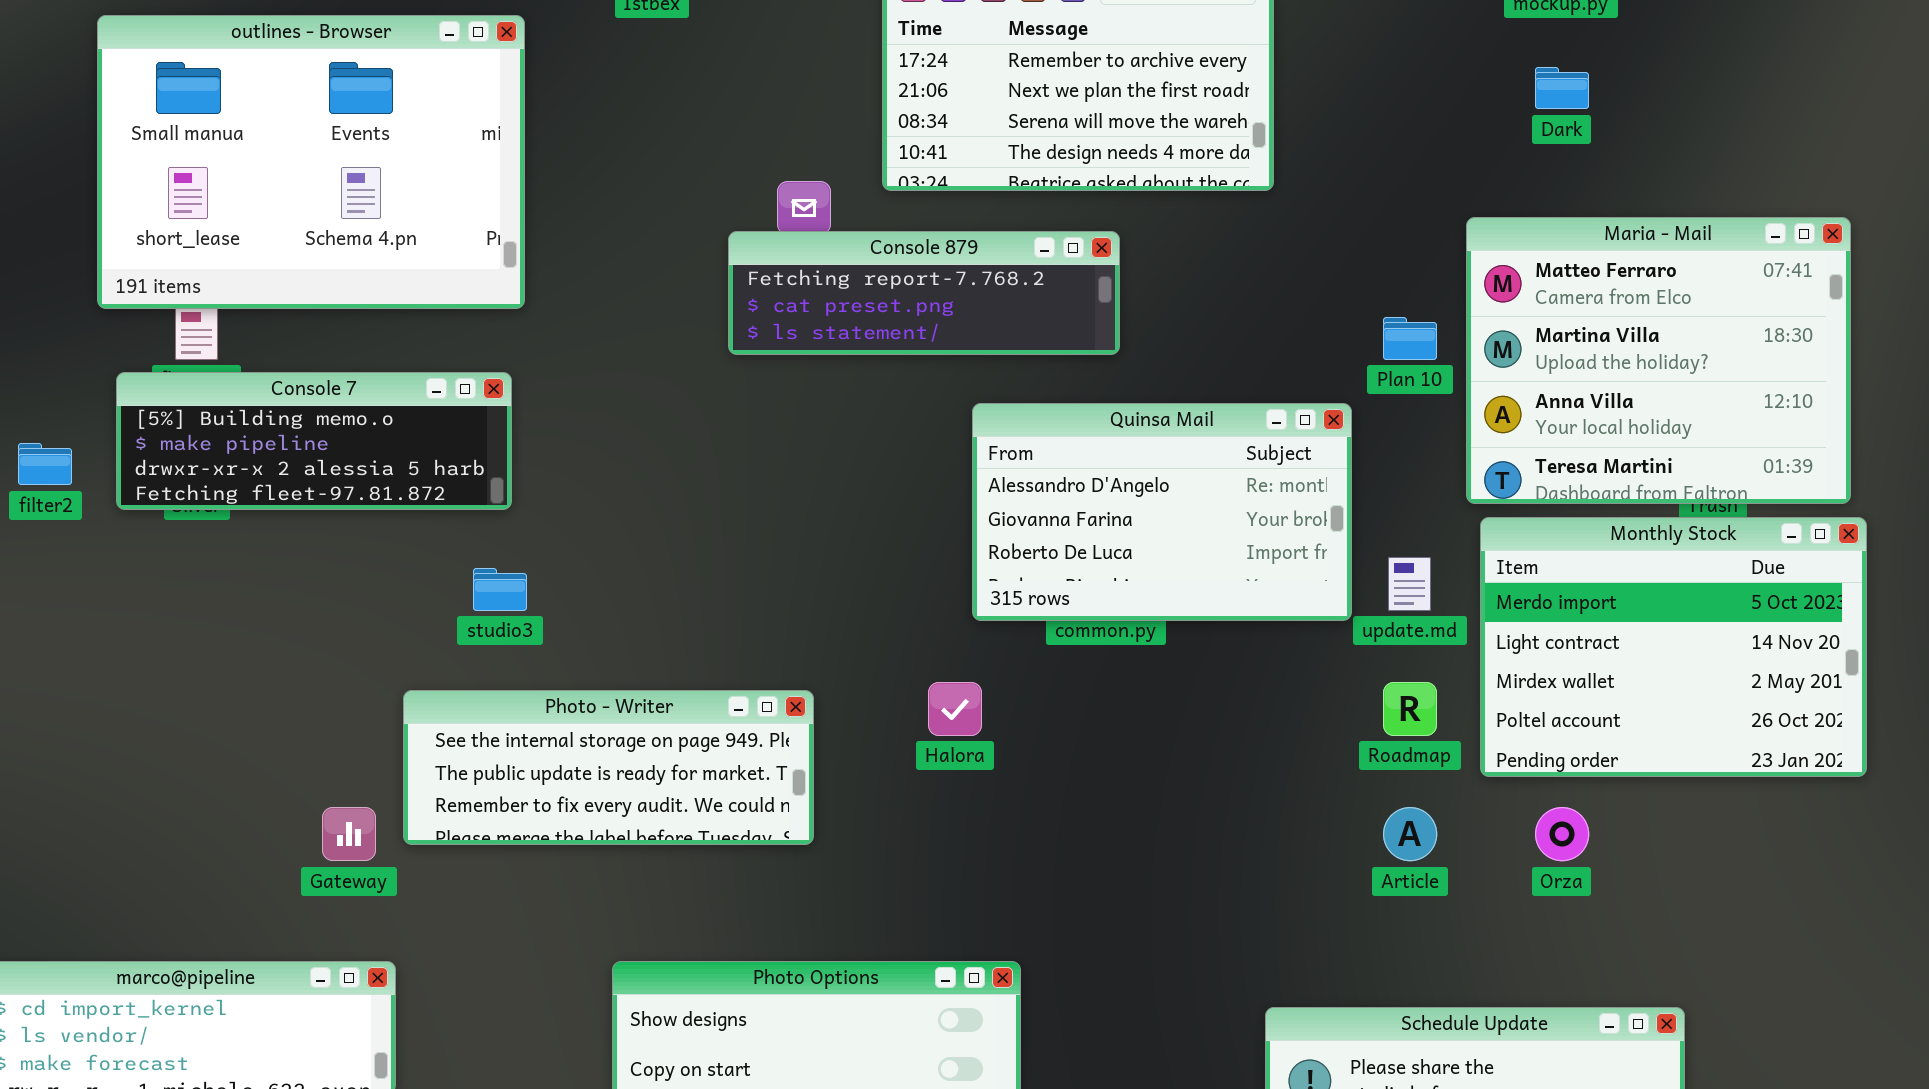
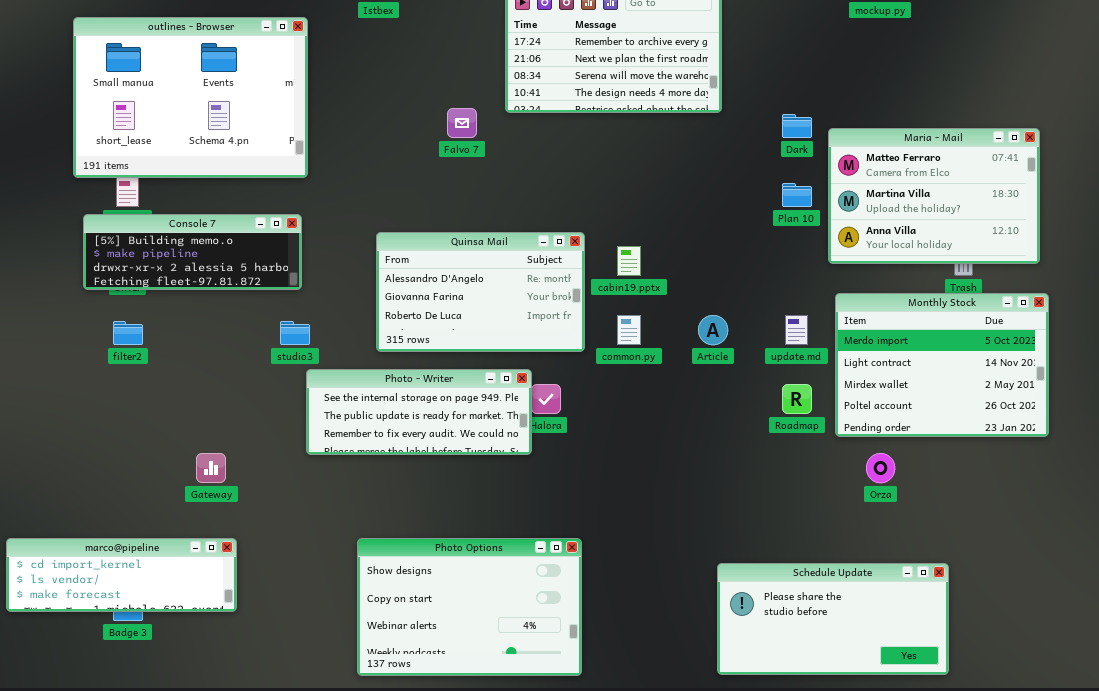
Dark: [1535,67,1589,109] -> [782,114,812,138], moved
Maria - Mail: [1466,217,1851,504] -> [828,128,1040,264], resized
Console 879: [728,231,1120,355] -> none, closed
Quinsa Mail: [972,403,1352,621] -> [376,232,585,352], moved
filter2: [18,443,72,485] -> [113,321,143,345], moved
Photo - Writer: [403,690,814,845] -> [306,369,532,455], moved
Article: [1383,807,1437,861] -> [698,315,728,345], moved

